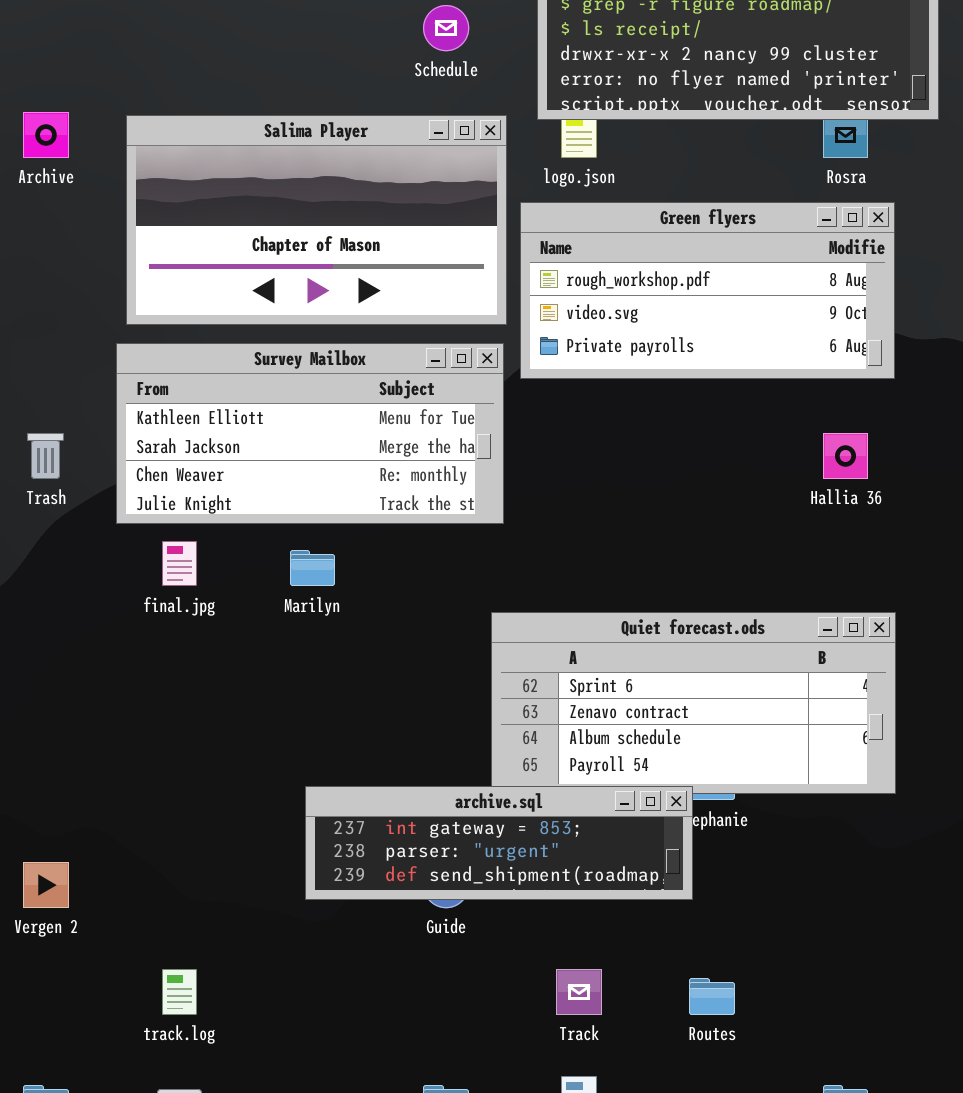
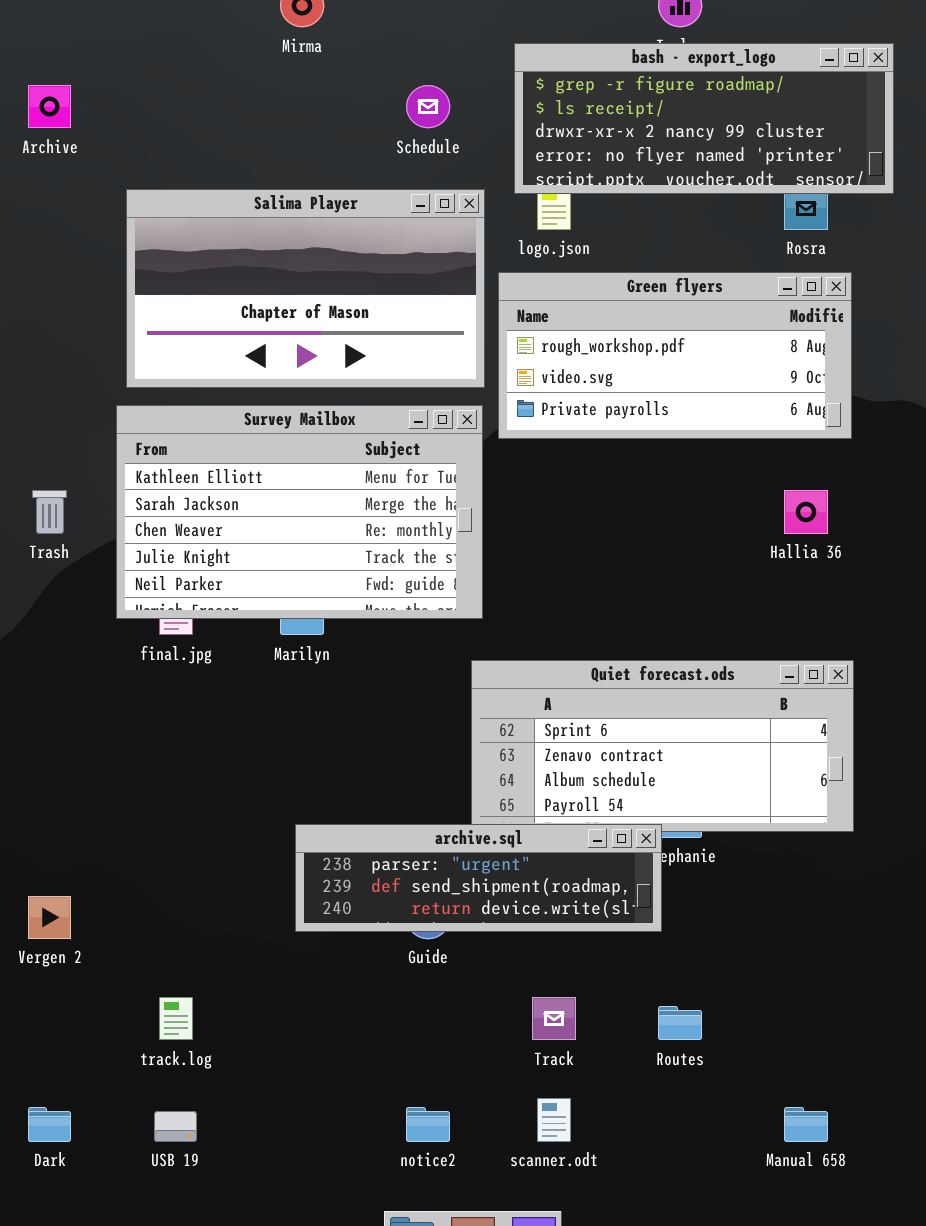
Archive: [23,112,69,158] -> [28,85,71,128], moved
Survey Mailbox: [116,343,504,524] -> [116,405,483,619], resized
archive.sql: [305,786,693,900] -> [295,824,662,932], scrolled down 1 row

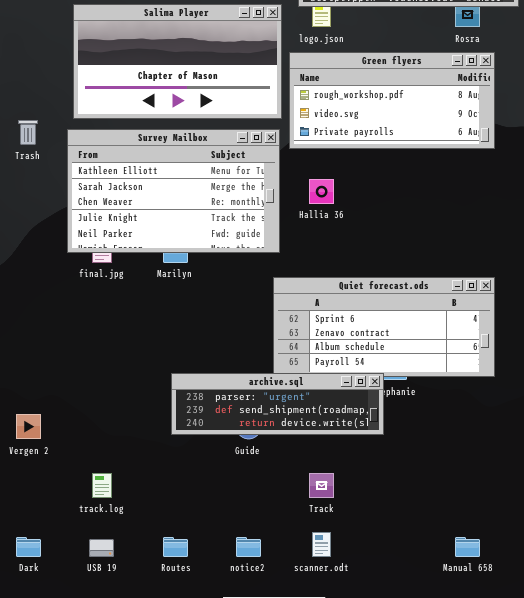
Trash: [32,490,67,534] -> [18,120,38,145], moved
Hallia 36: [784,490,828,534] -> [309,179,334,204], moved
Routes: [658,1006,702,1040] -> [163,537,188,557], moved

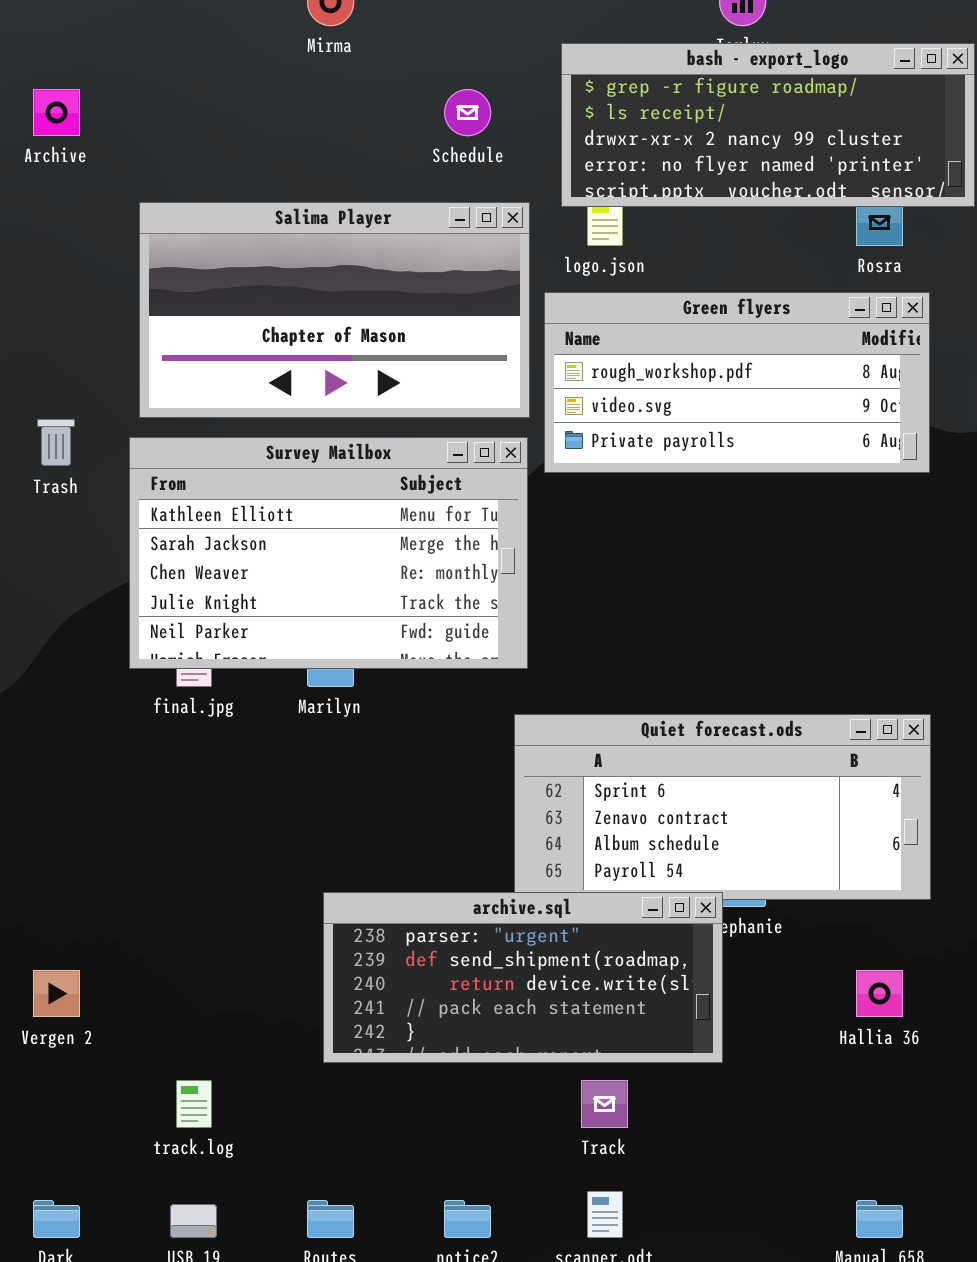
Hallia 36: [309,179,334,204] -> [856,970,903,1017], moved
archive.sql: [171,373,384,435] -> [323,892,723,1063], resized

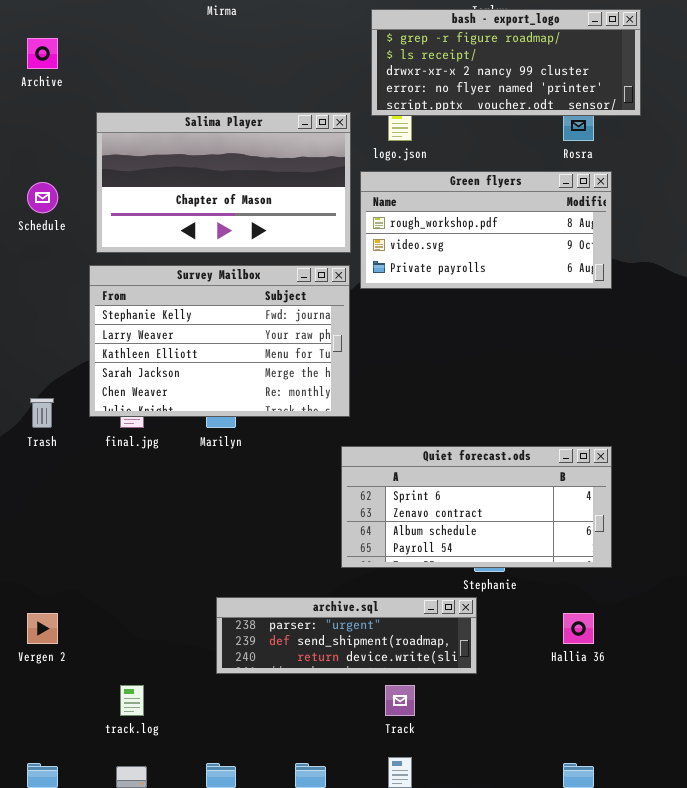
Schedule: [444,89,491,136] -> [27,182,58,213], moved
Trash: [37,419,75,466] -> [30,398,54,428], moved
Survey Mailbox: [129,437,528,669] -> [89,265,350,417], scrolled up 2 rows
archive.sql: [323,892,723,1063] -> [216,597,477,674], resized

